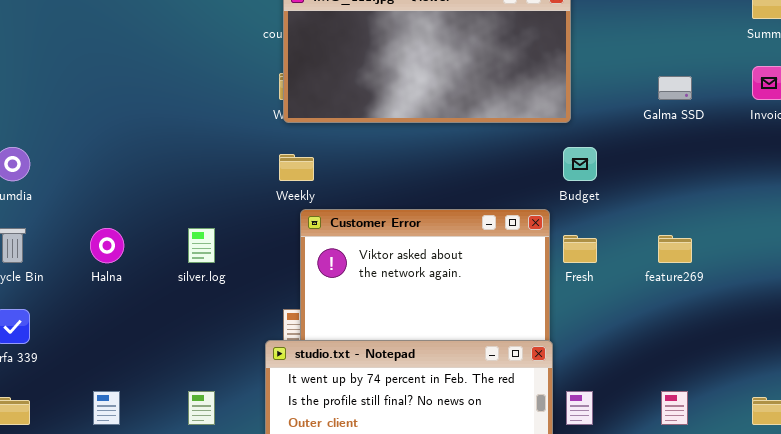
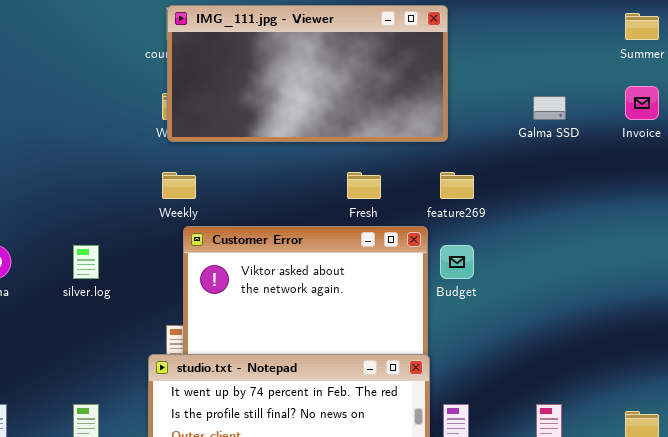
Budget: [563,147,597,181] -> [440,245,474,279], moved
Fresh: [563,235,597,263] -> [347,172,381,199], moved
feature269: [658,235,692,263] -> [440,172,474,199], moved

